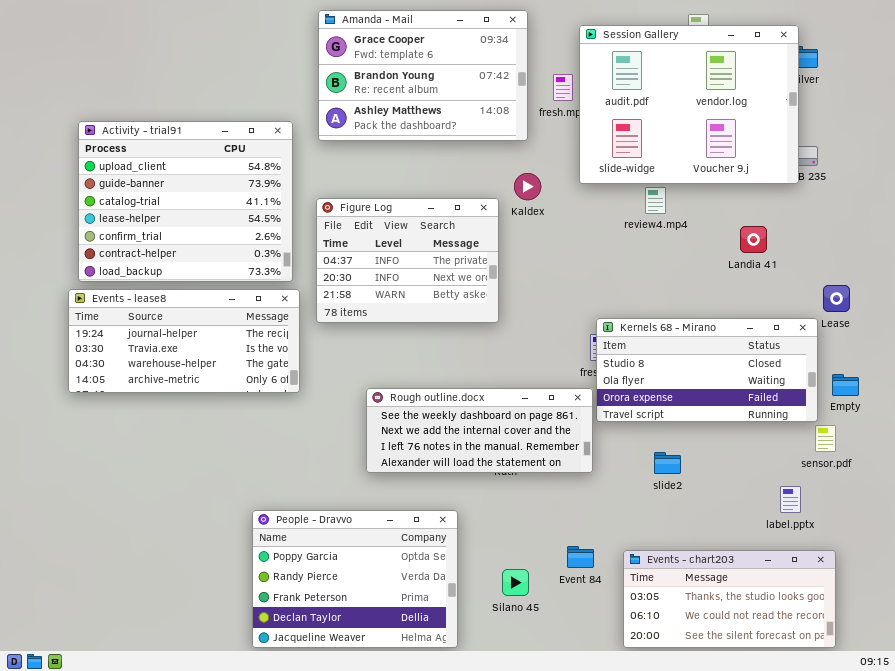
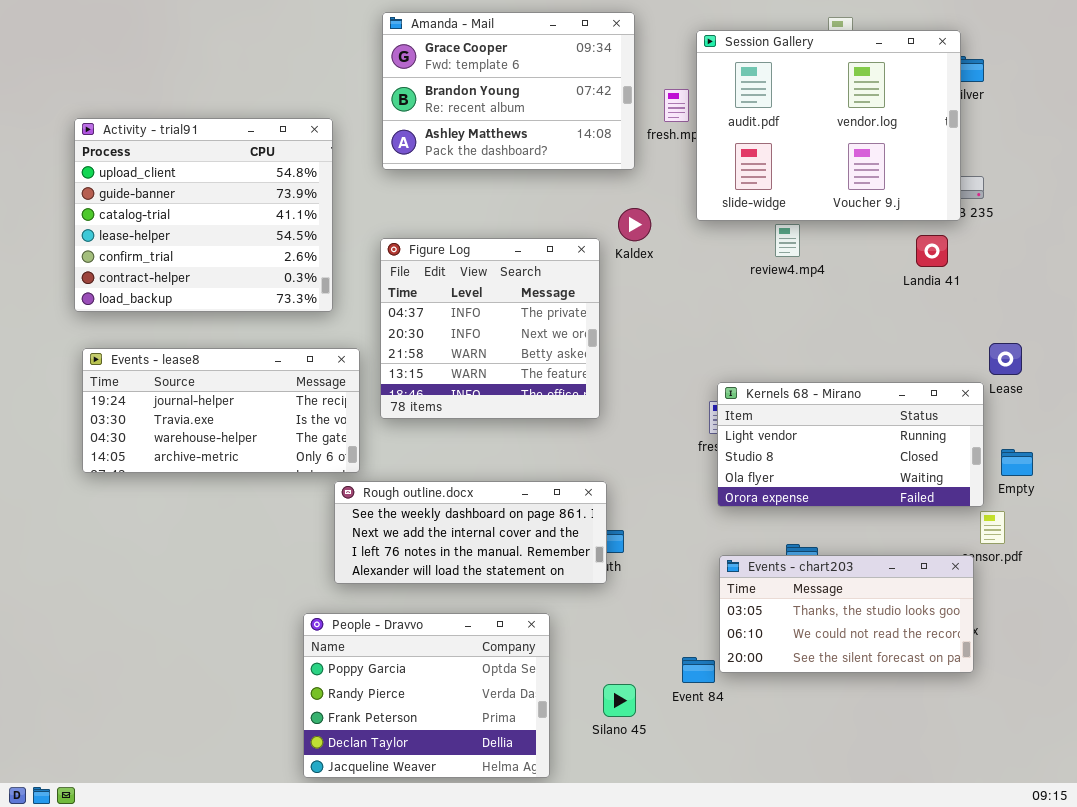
Activity - trial91: [78,121,293,282] -> [74,118,333,312], moved
Figure Log: [316,198,499,323] -> [380,238,600,419], resized
Landia 41: [740,226,767,253] -> [916,235,948,267], moved
Kernels 68 - Mirano: [596,318,818,422] -> [717,382,984,507], scrolled up 1 row
Rough outline.docx: [366,388,593,473] -> [334,481,607,584], moved
Events - chart203: [623,550,836,648] -> [719,555,974,673], moved

